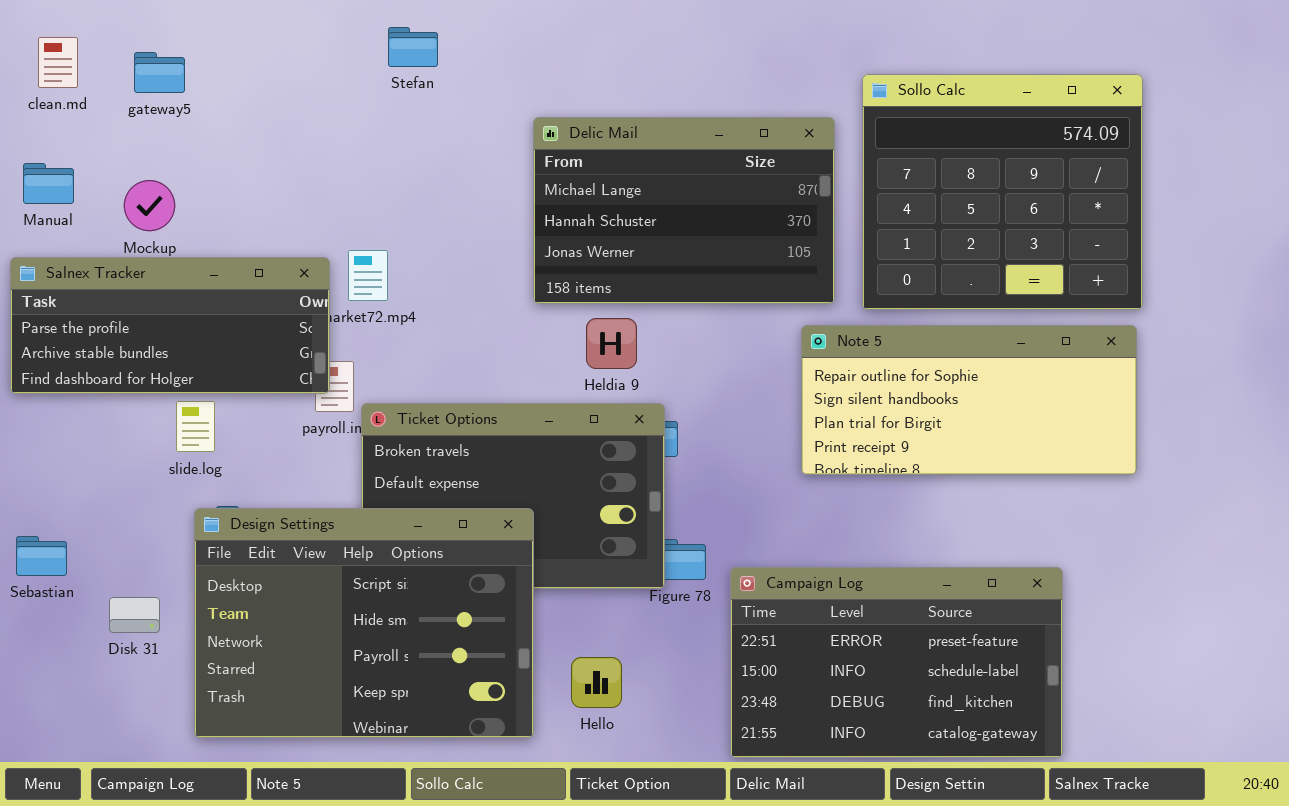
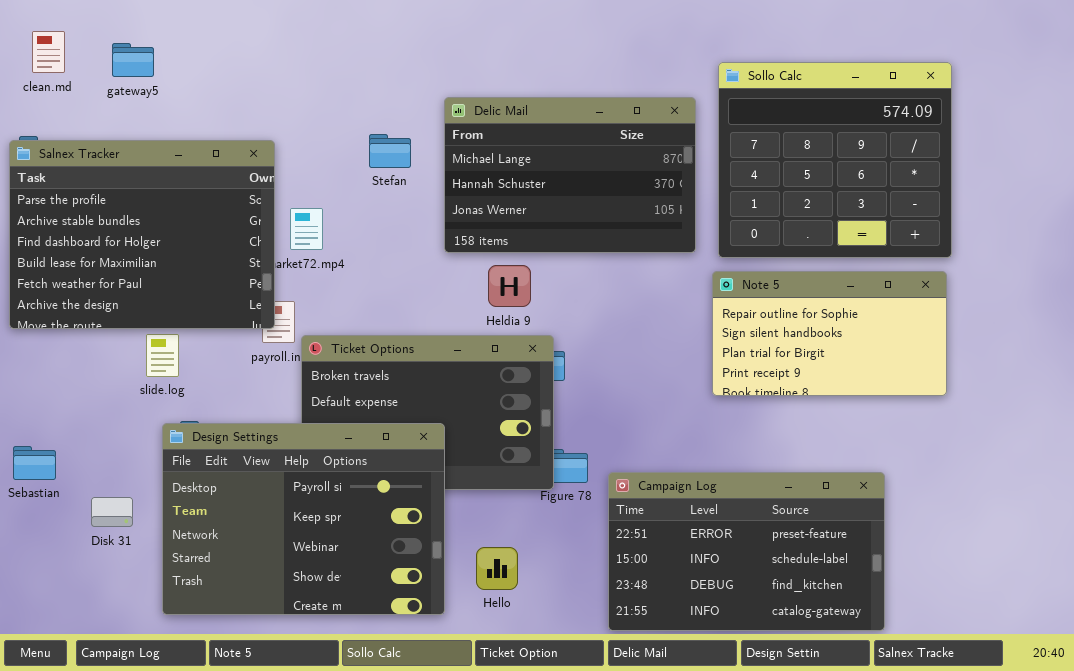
Stefan: [388,27,438,67] -> [369,134,411,168], moved
Salnex Tracker: [10,257,330,394] -> [9,140,275,329], resized
Note 5: [801,325,1137,475] -> [712,271,947,396], resized
Design Settings: [194,508,534,738] -> [162,423,445,615], scrolled down 2 rows

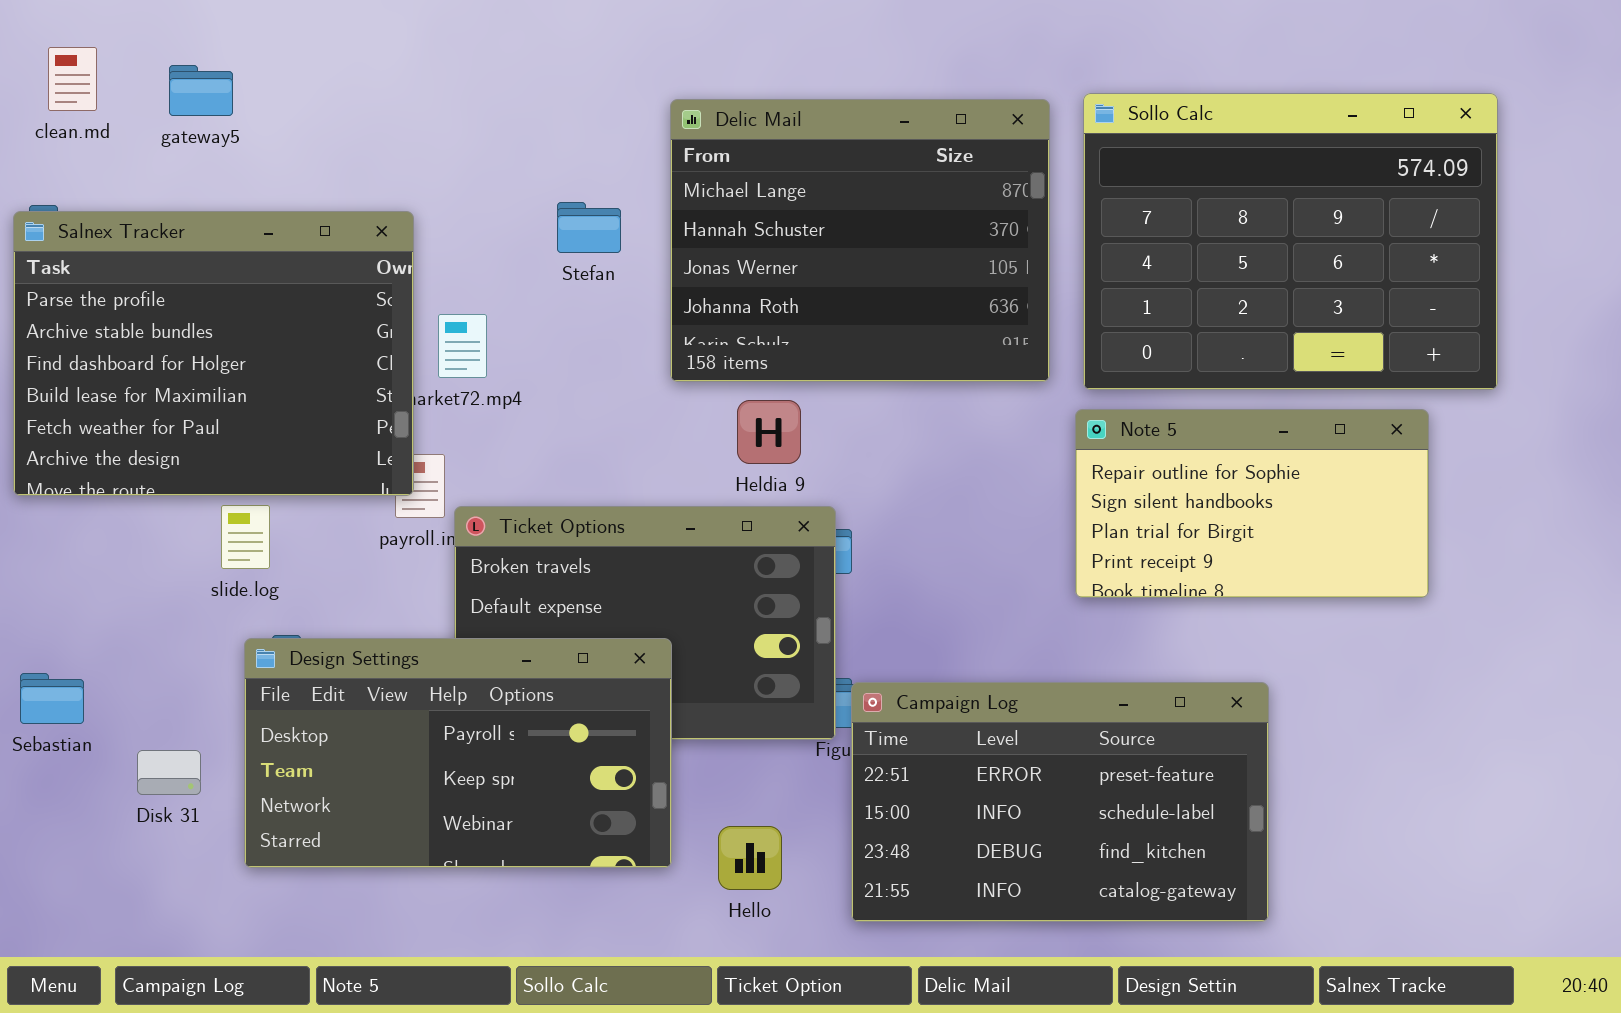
Sollo Calc: [718,62,952,258] -> [1083,93,1498,390], resized
Delic Mail: [444,97,696,253] -> [670,99,1050,382], resized
Design Settings: [162,423,445,615] -> [244,638,672,868], resized
Campaign Log: [608,472,885,631] -> [851,682,1269,922], moved

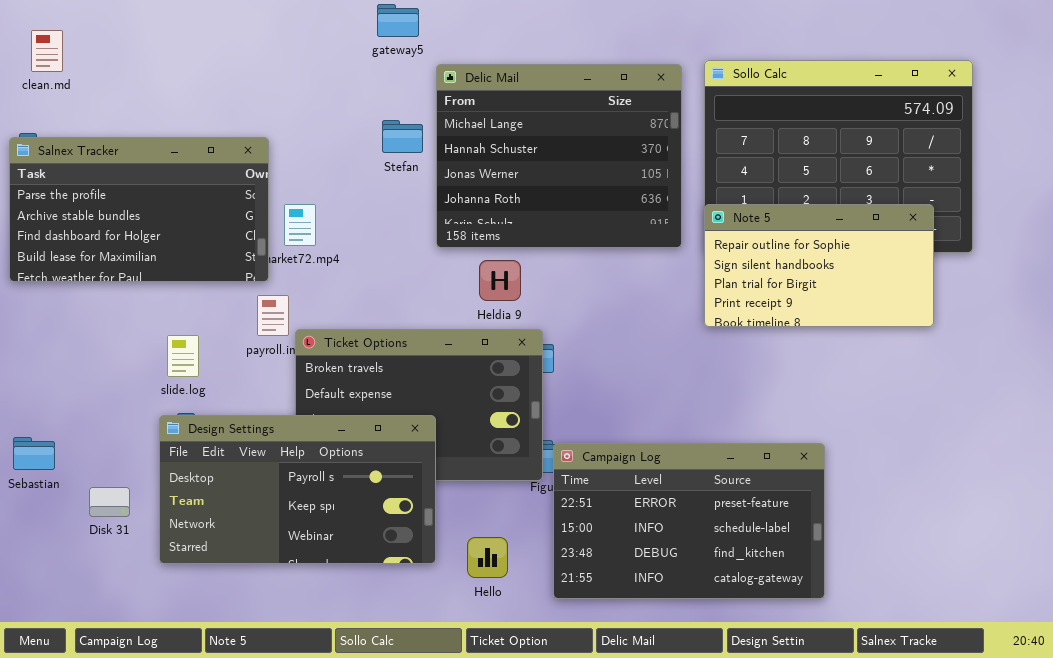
gateway5: [169,65,233,116] -> [377,4,419,37], moved
Stefan: [557,202,621,253] -> [382,120,423,153], moved
Salnex Tracker: [13,211,414,496] -> [9,137,269,282], resized
Note 5: [1075,409,1429,598] -> [704,204,934,327], moved
slide.log: [221,505,270,569] -> [167,335,199,377], moved

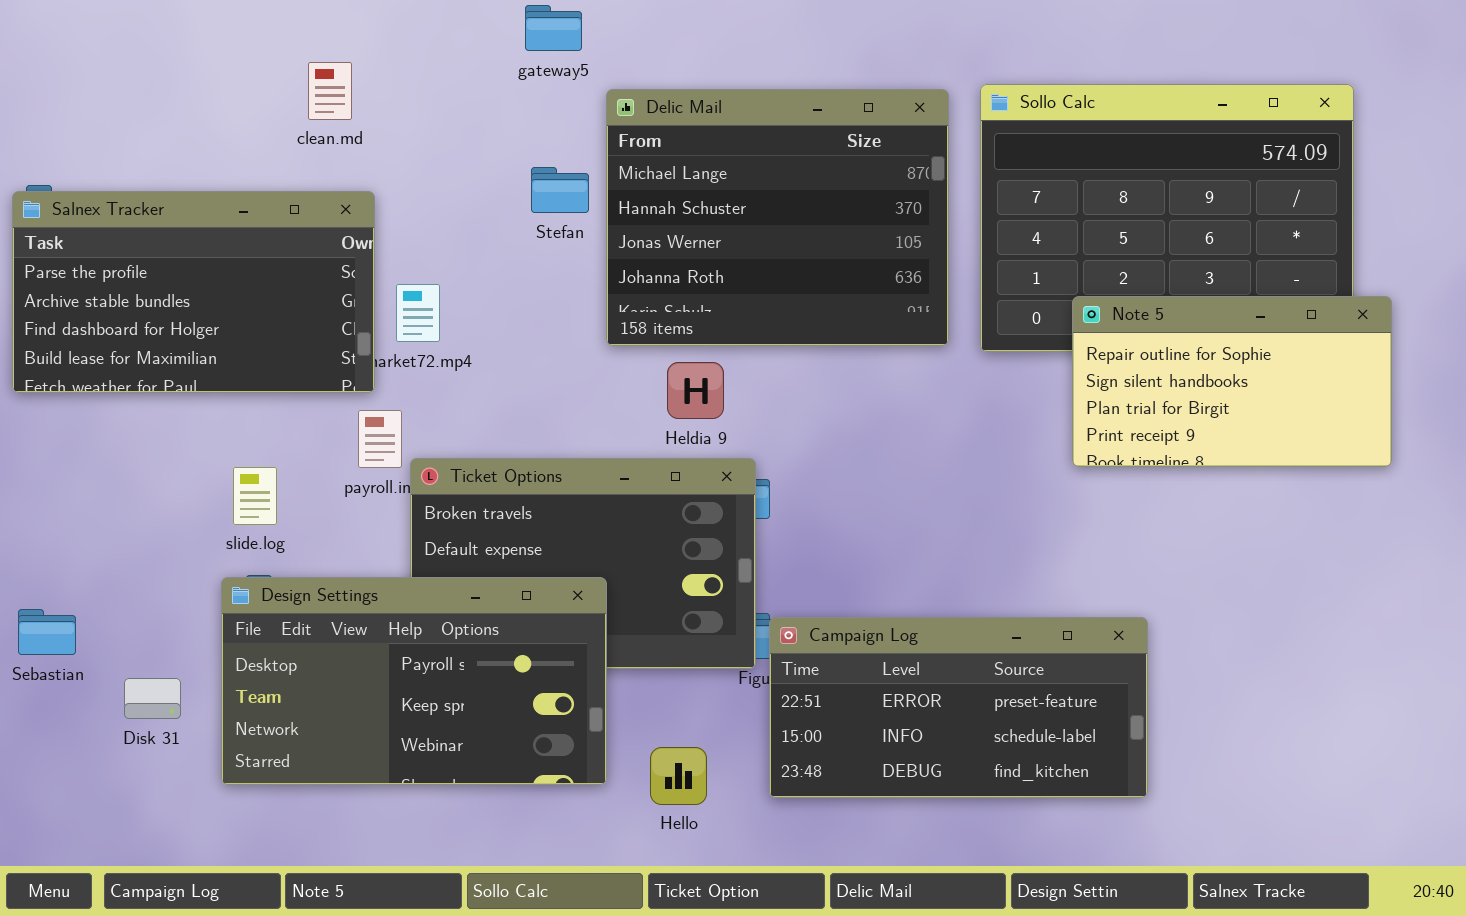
clean.md: [31,30,63,72] -> [308,62,352,120], moved
Note 5: [704,204,934,327] -> [1072,296,1392,467], moved
Campaign Log: [553,443,825,599] -> [769,617,1148,798], resized

